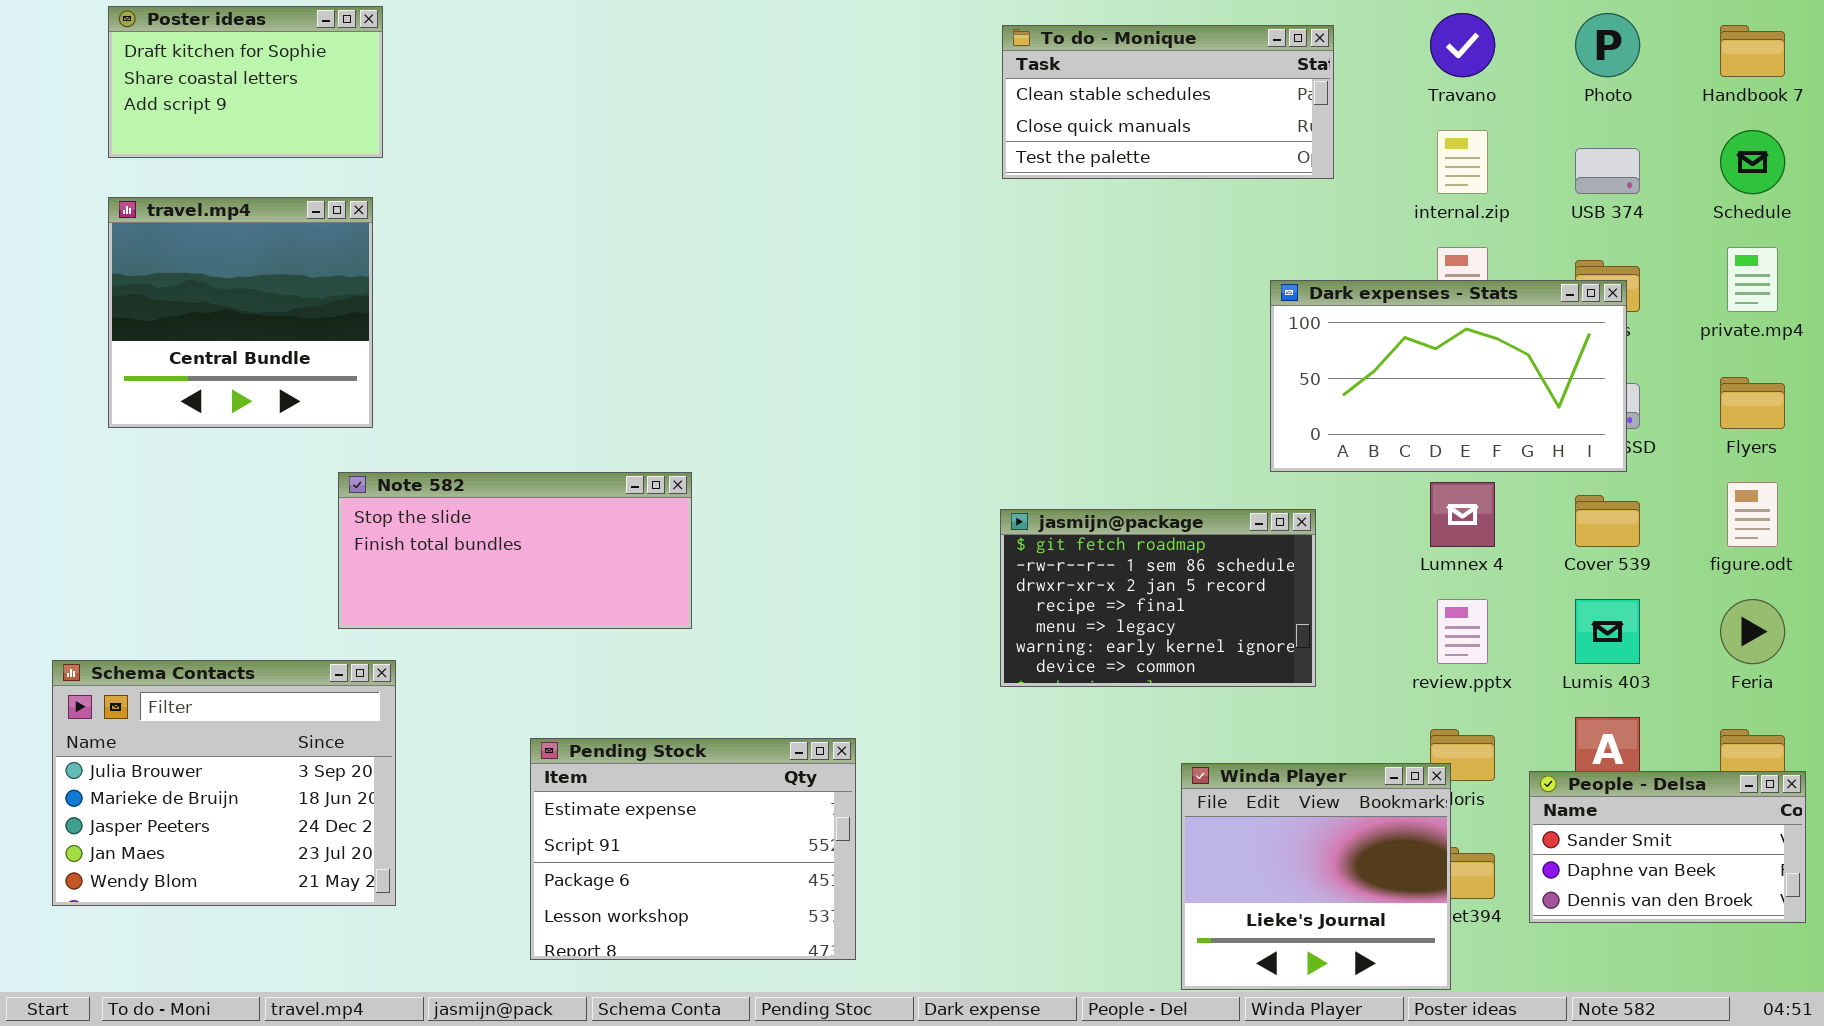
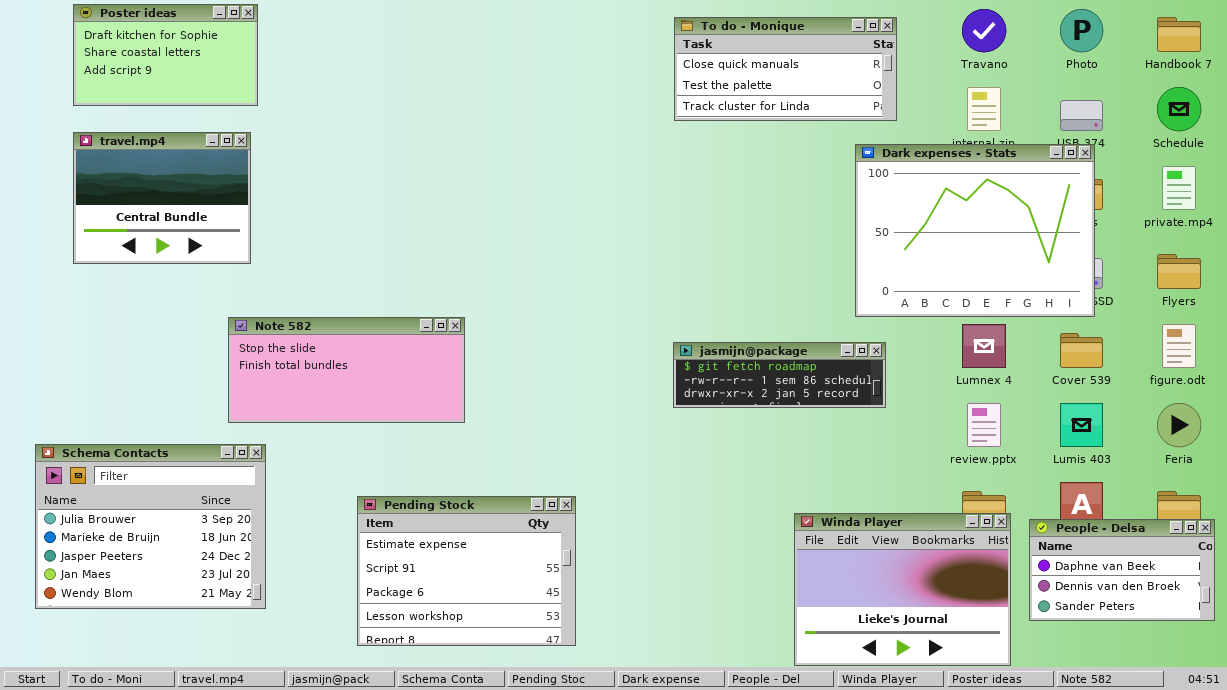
To do - Monique: [1002,25,1334,179] -> [674,17,897,121], scrolled down 1 row
travel.mp4: [108,197,373,428] -> [73,132,251,264], resized
Dark expenses - Stats: [1270,280,1627,472] -> [855,144,1095,317], resized
jasmijn@package: [1000,509,1316,687] -> [673,342,886,408], resized
Winda Player: [1181,763,1451,990] -> [794,513,1011,666], resized
People - Delsa: [1529,771,1806,923] -> [1029,519,1215,621], scrolled down 1 row

